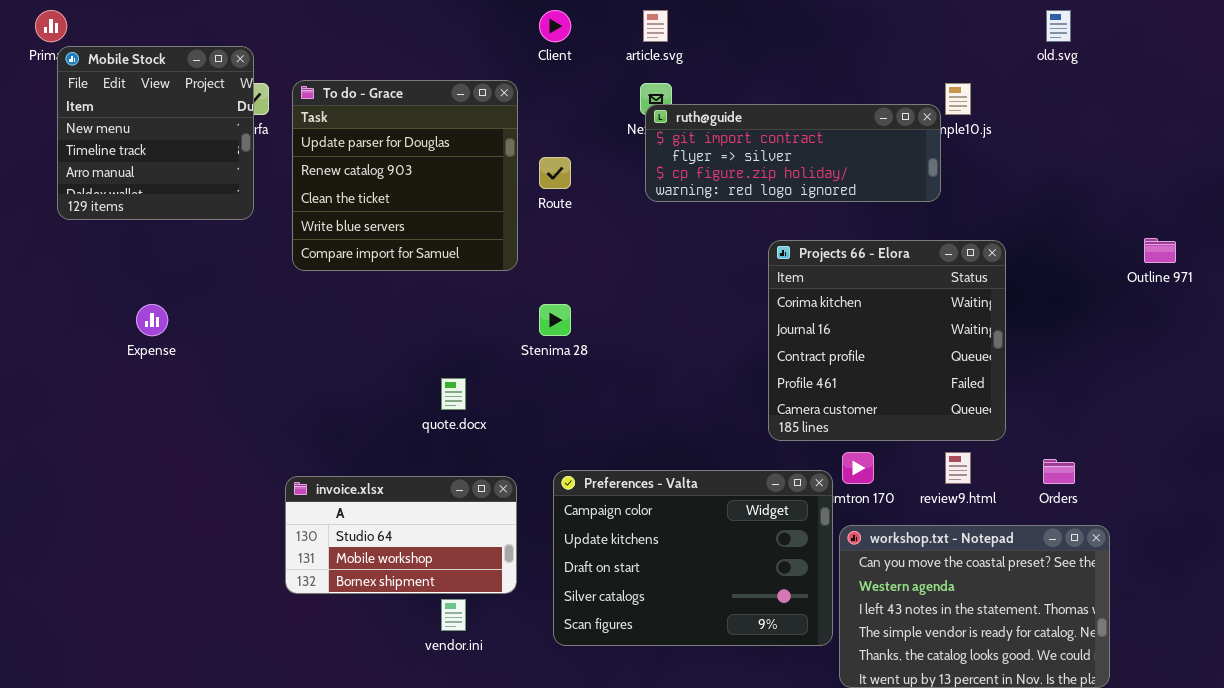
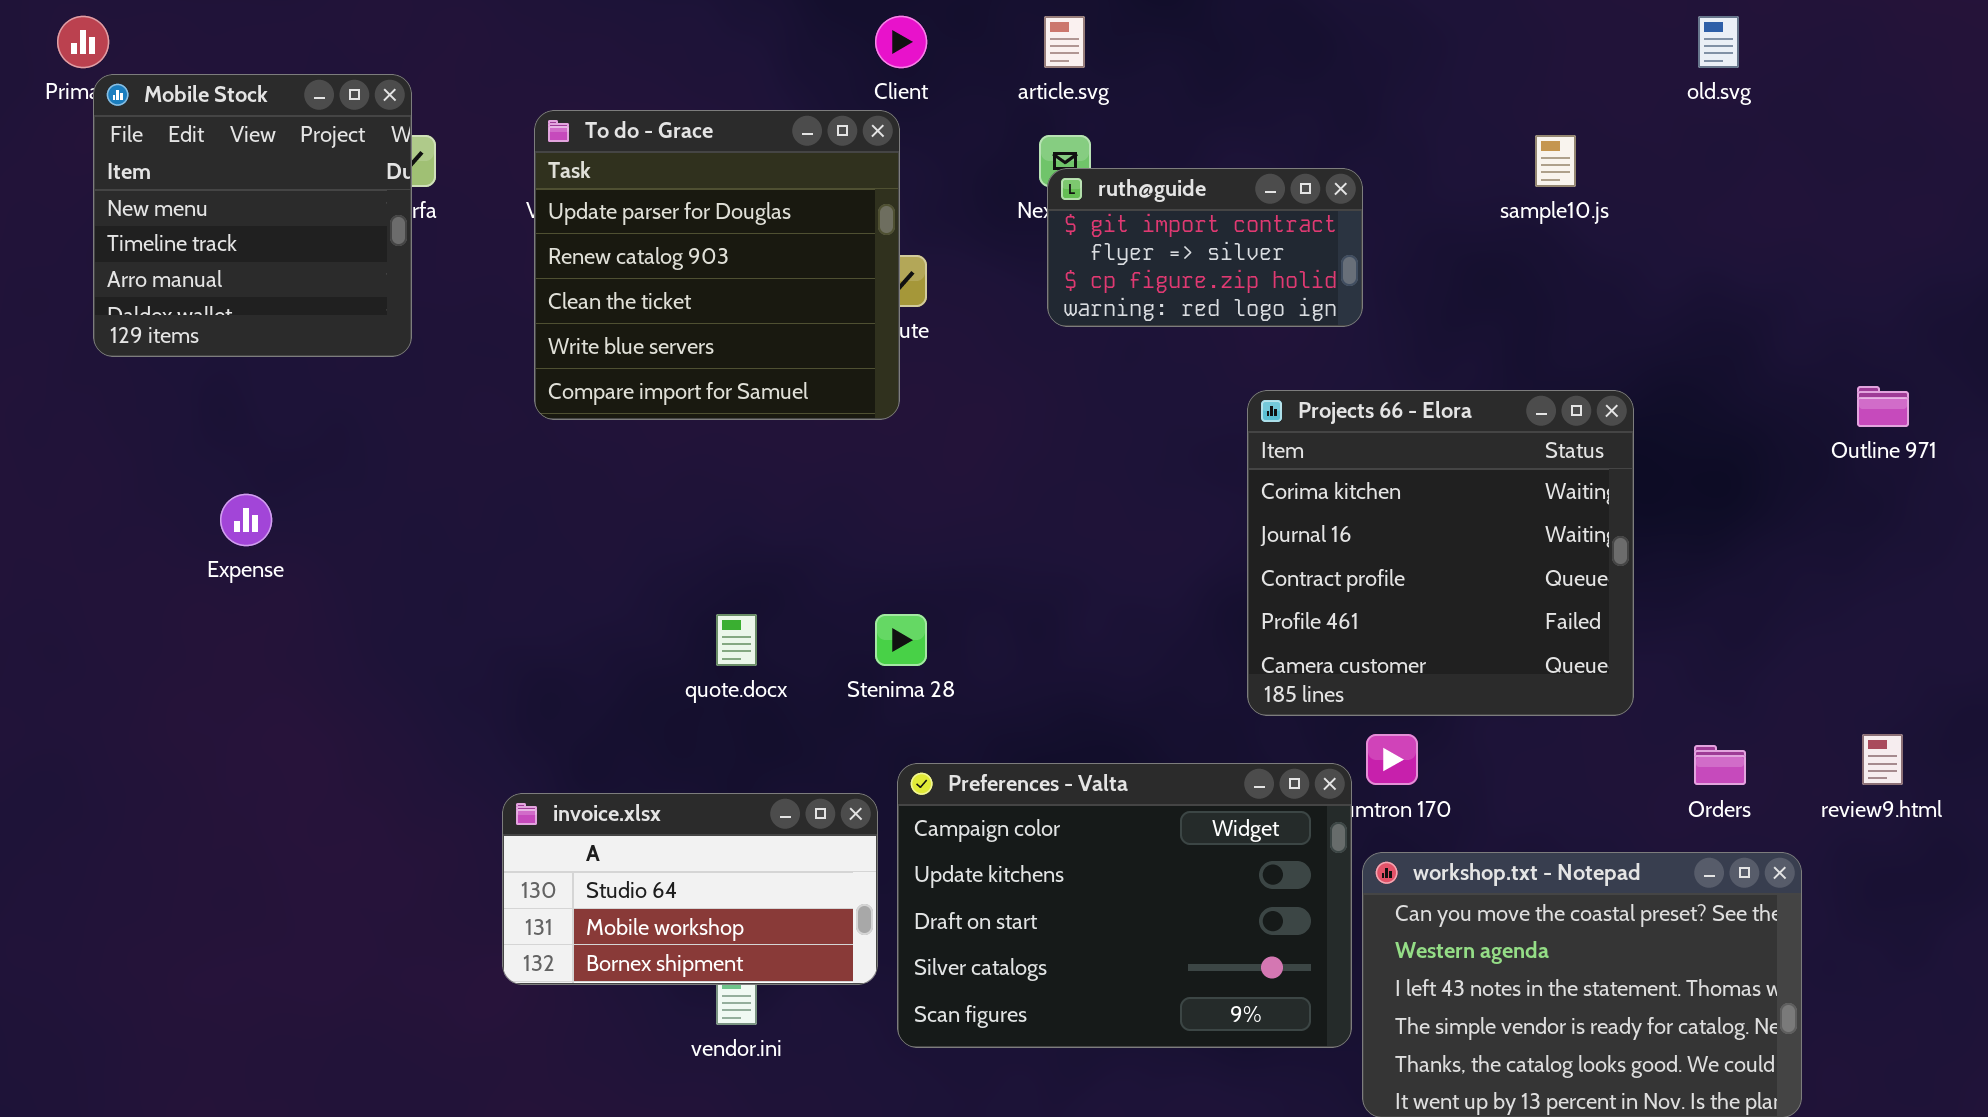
To do - Grace: [292,80,518,271] -> [534,110,900,420], moved
ruth@guide: [645,104,941,202] -> [1047,168,1363,327], resized
Stenima 28: [539,304,571,336] -> [875,614,927,666], moved
review9.html: [945,452,971,484] -> [1862,734,1903,785], moved
invoice.xlsx: [285,476,517,594] -> [502,793,878,985], moved

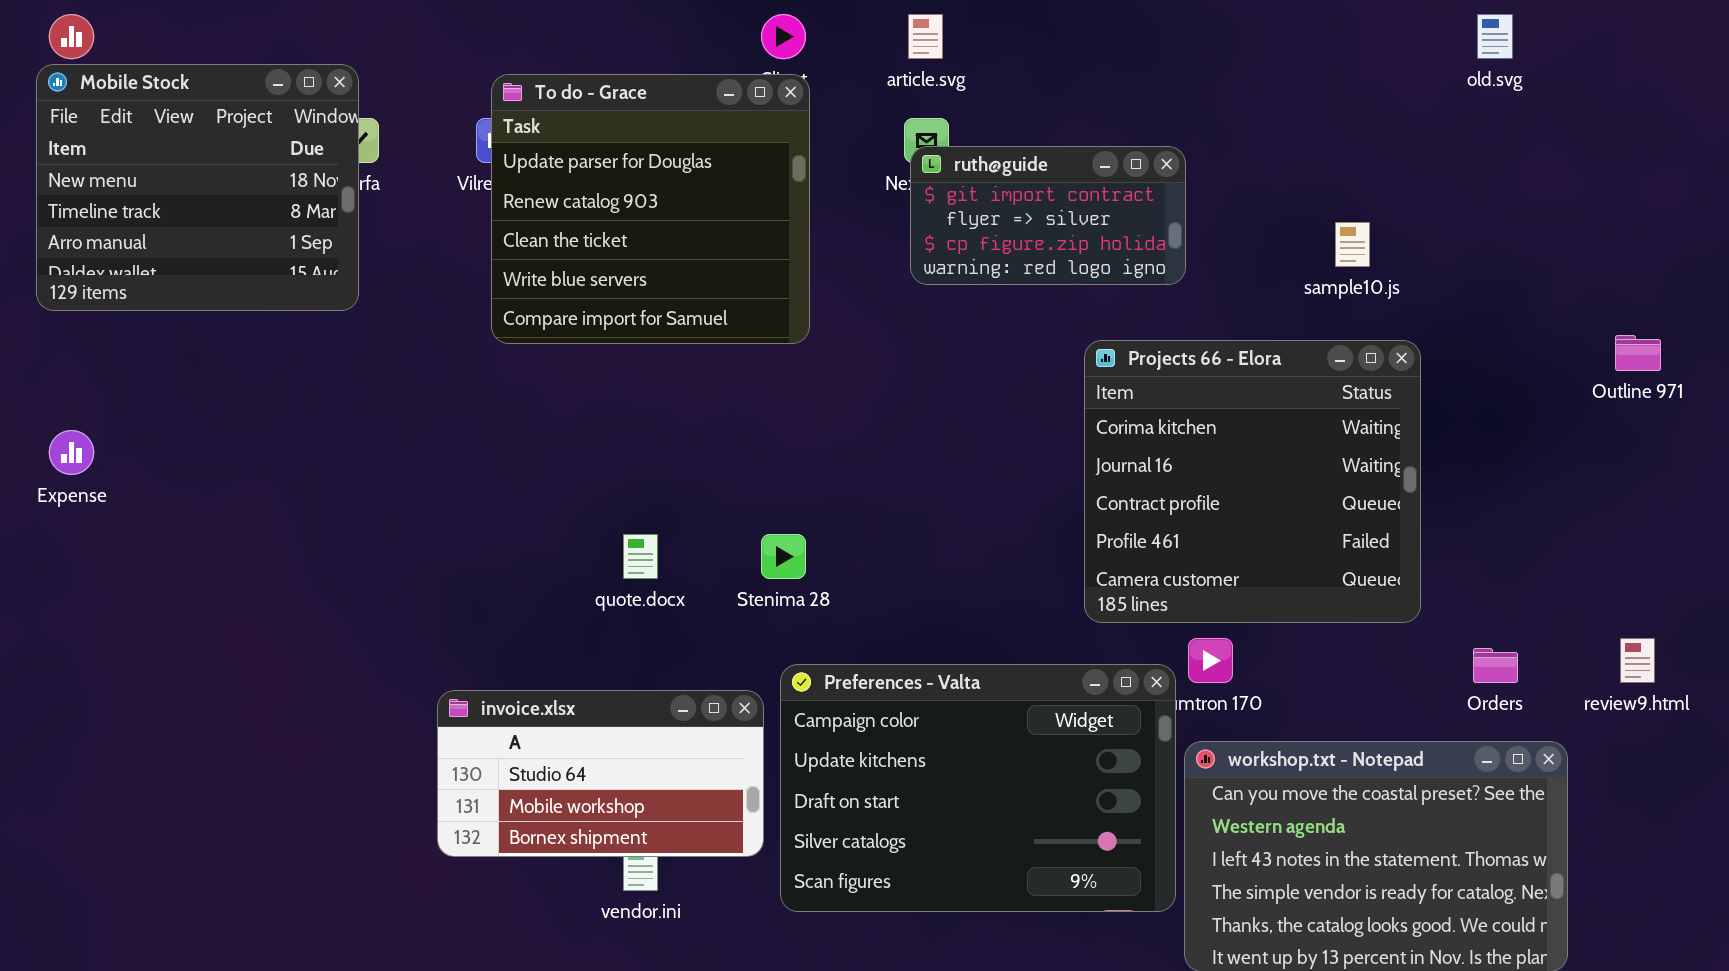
Mobile Stock: [93,74,412,357] -> [36,64,359,311], resized
To do - Grace: [534,110,900,420] -> [491,74,810,344], moved
sample10.js: [1535,135,1576,187] -> [1335,222,1370,267], moved
Expense: [220,494,272,546] -> [49,430,94,475], moved

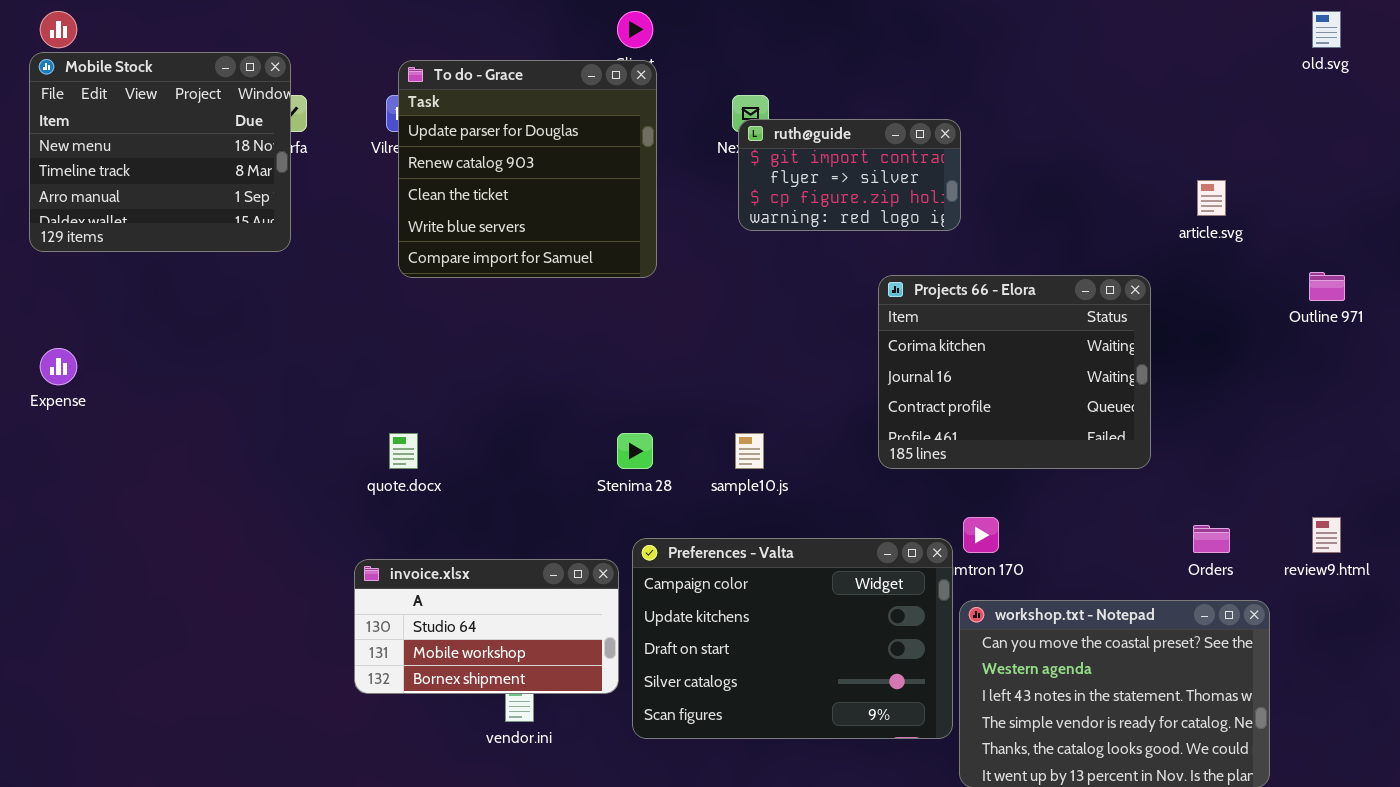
article.svg: [908,14,943,59] -> [1197,180,1226,216], moved
old.svg: [1477,14,1513,59] -> [1312,11,1341,48], moved
sample10.js: [1335,222,1370,267] -> [735,433,764,469], moved
Projects 66 - Elora: [1084,340,1421,623] -> [878,275,1151,469], resized
quote.docx: [623,534,658,579] -> [389,433,418,469], moved

